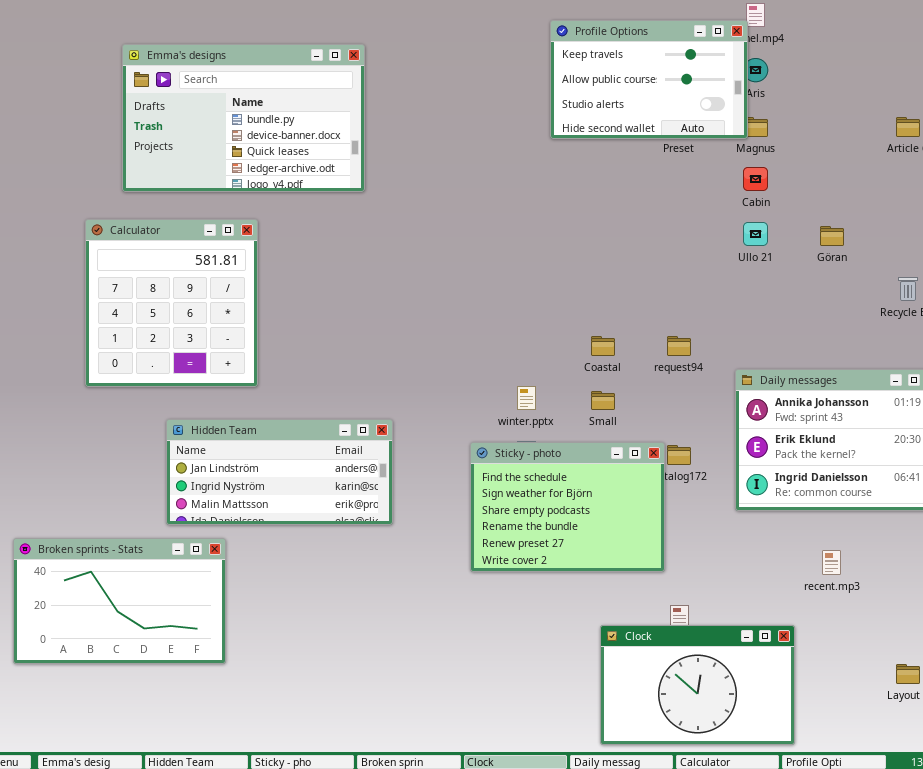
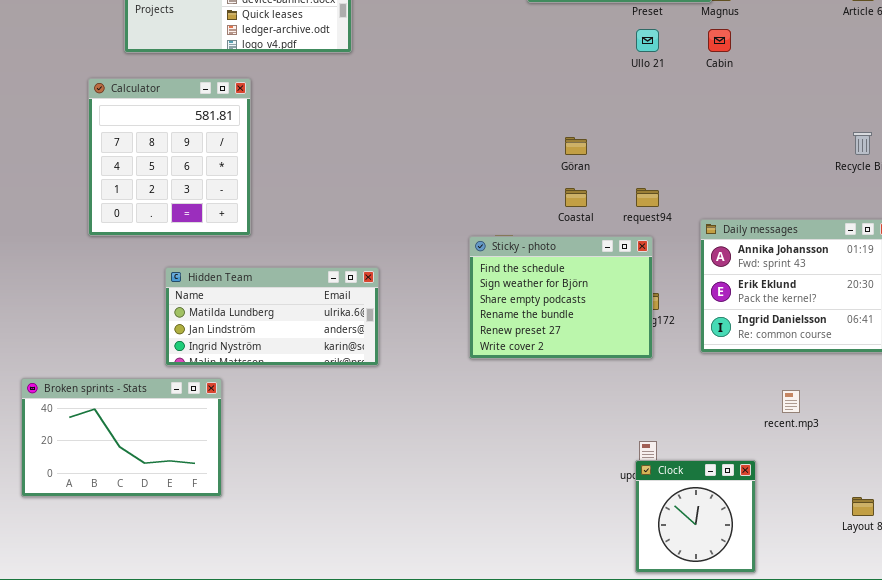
Ullo 21: [743,222,768,246] -> [636,29,659,52], moved
Göran: [820,226,844,246] -> [565,137,587,155], moved
Hidden Team: [166,419,393,525] -> [165,267,379,366], scrolled up 1 row
Sticky - photo: [470,442,665,572] -> [469,236,653,359], moved
Clock: [600,625,795,745] -> [635,460,756,573], resized

